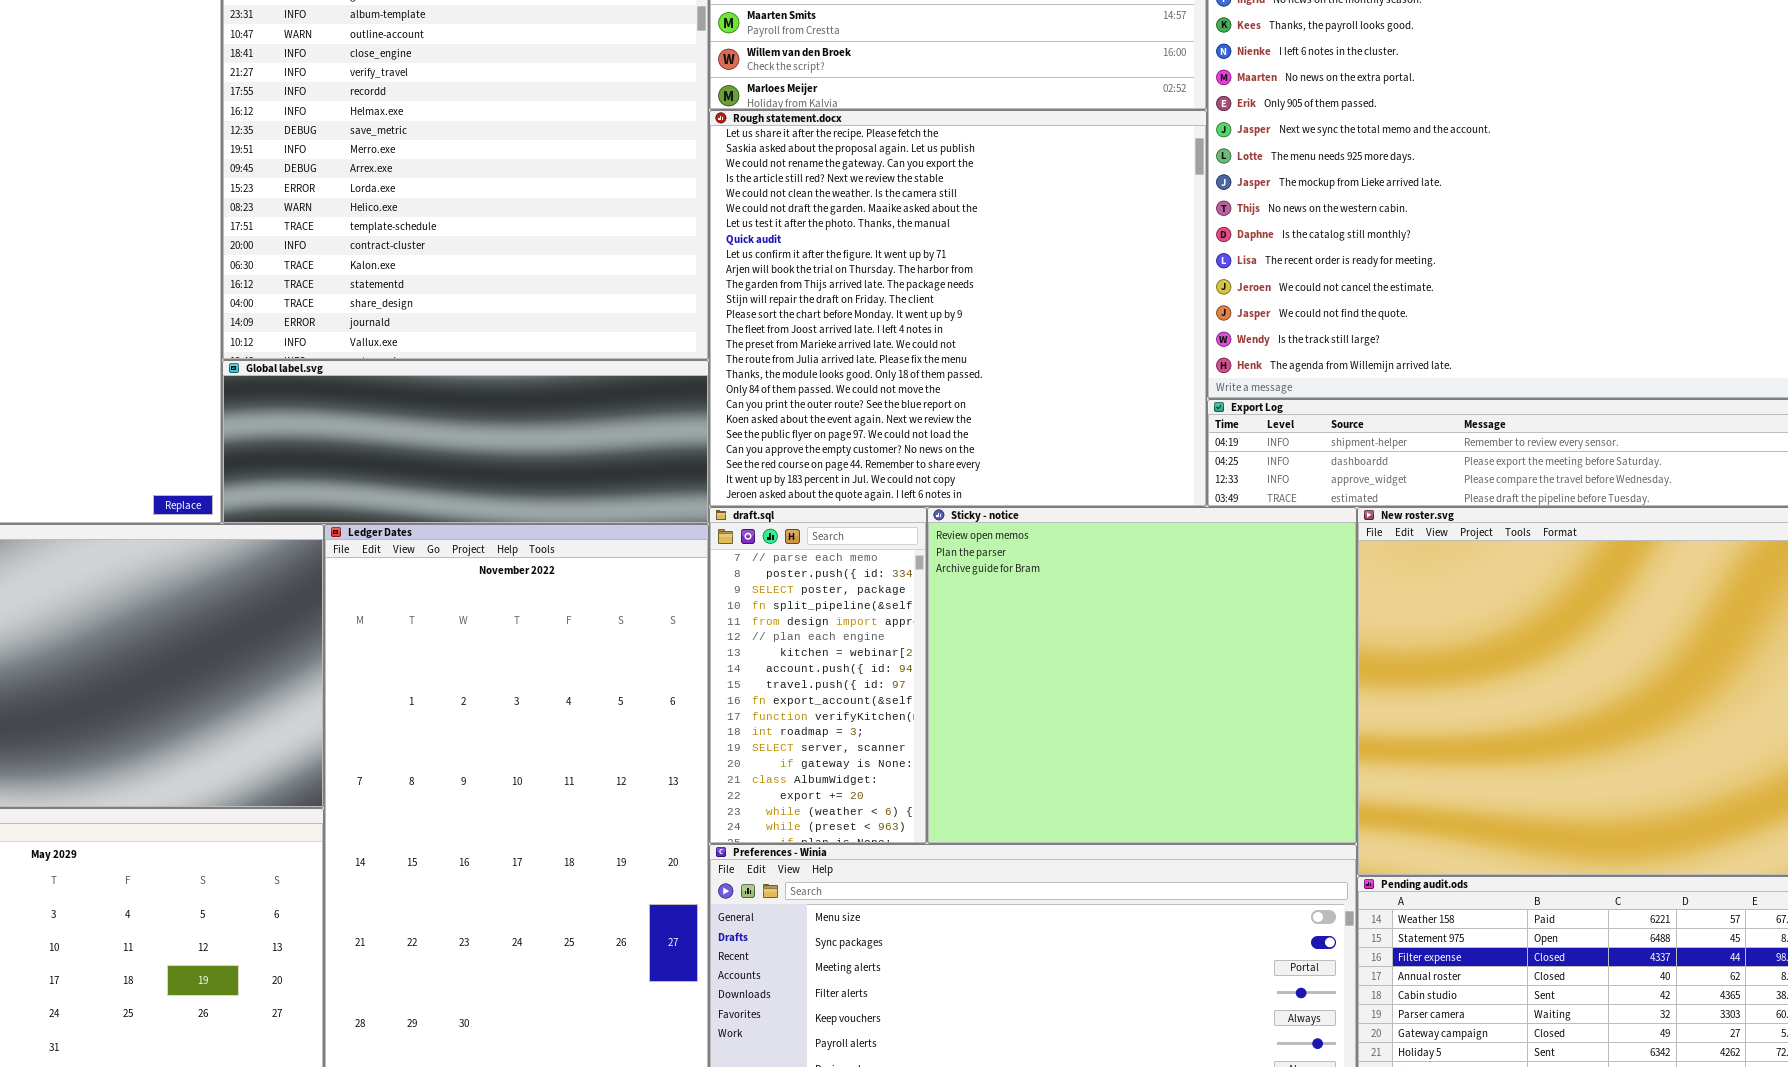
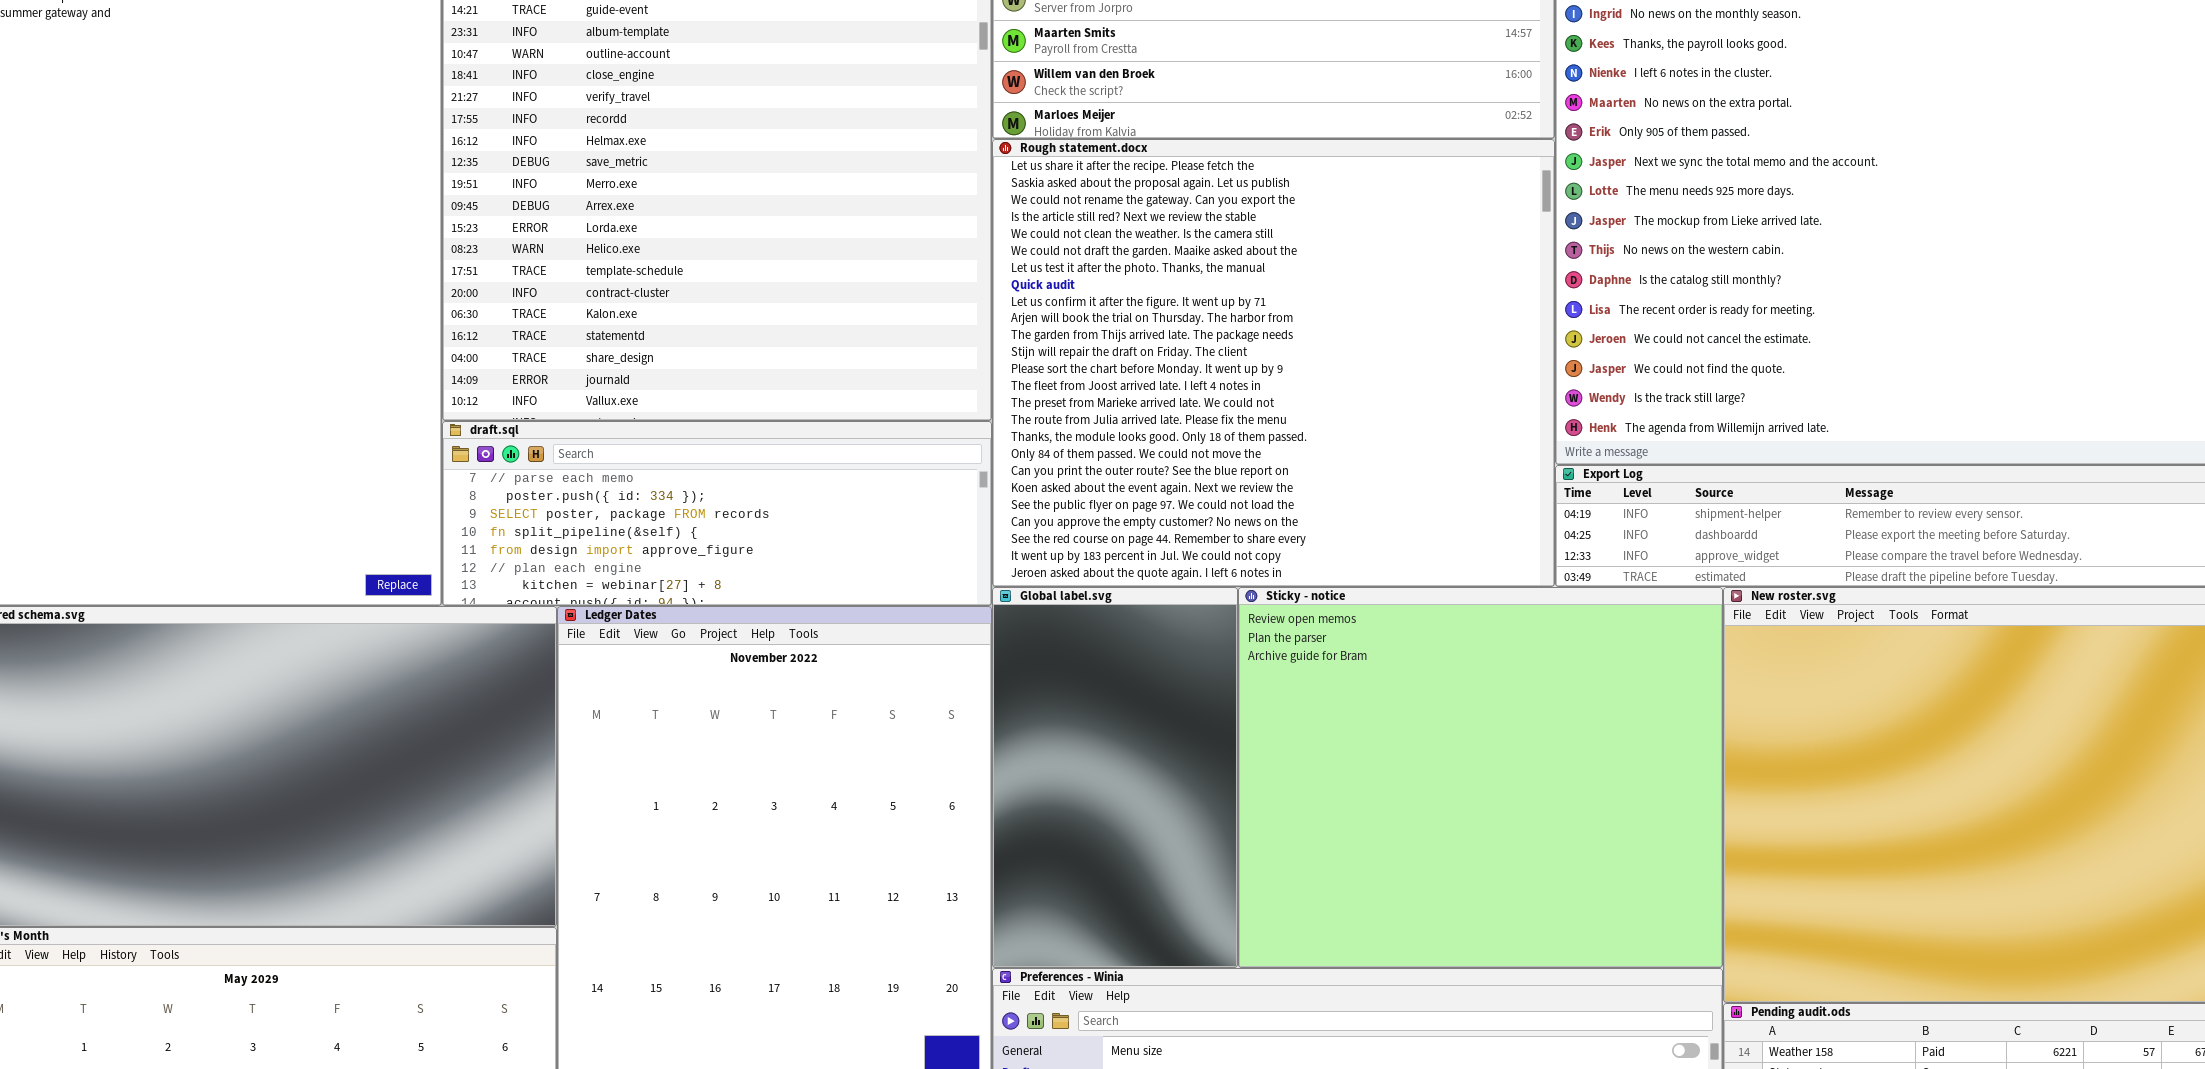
Global label.svg: [222,360,709,524] -> [992,587,1238,968], moved, resized
draft.sql: [709,507,927,844] -> [442,421,992,606], moved, resized

